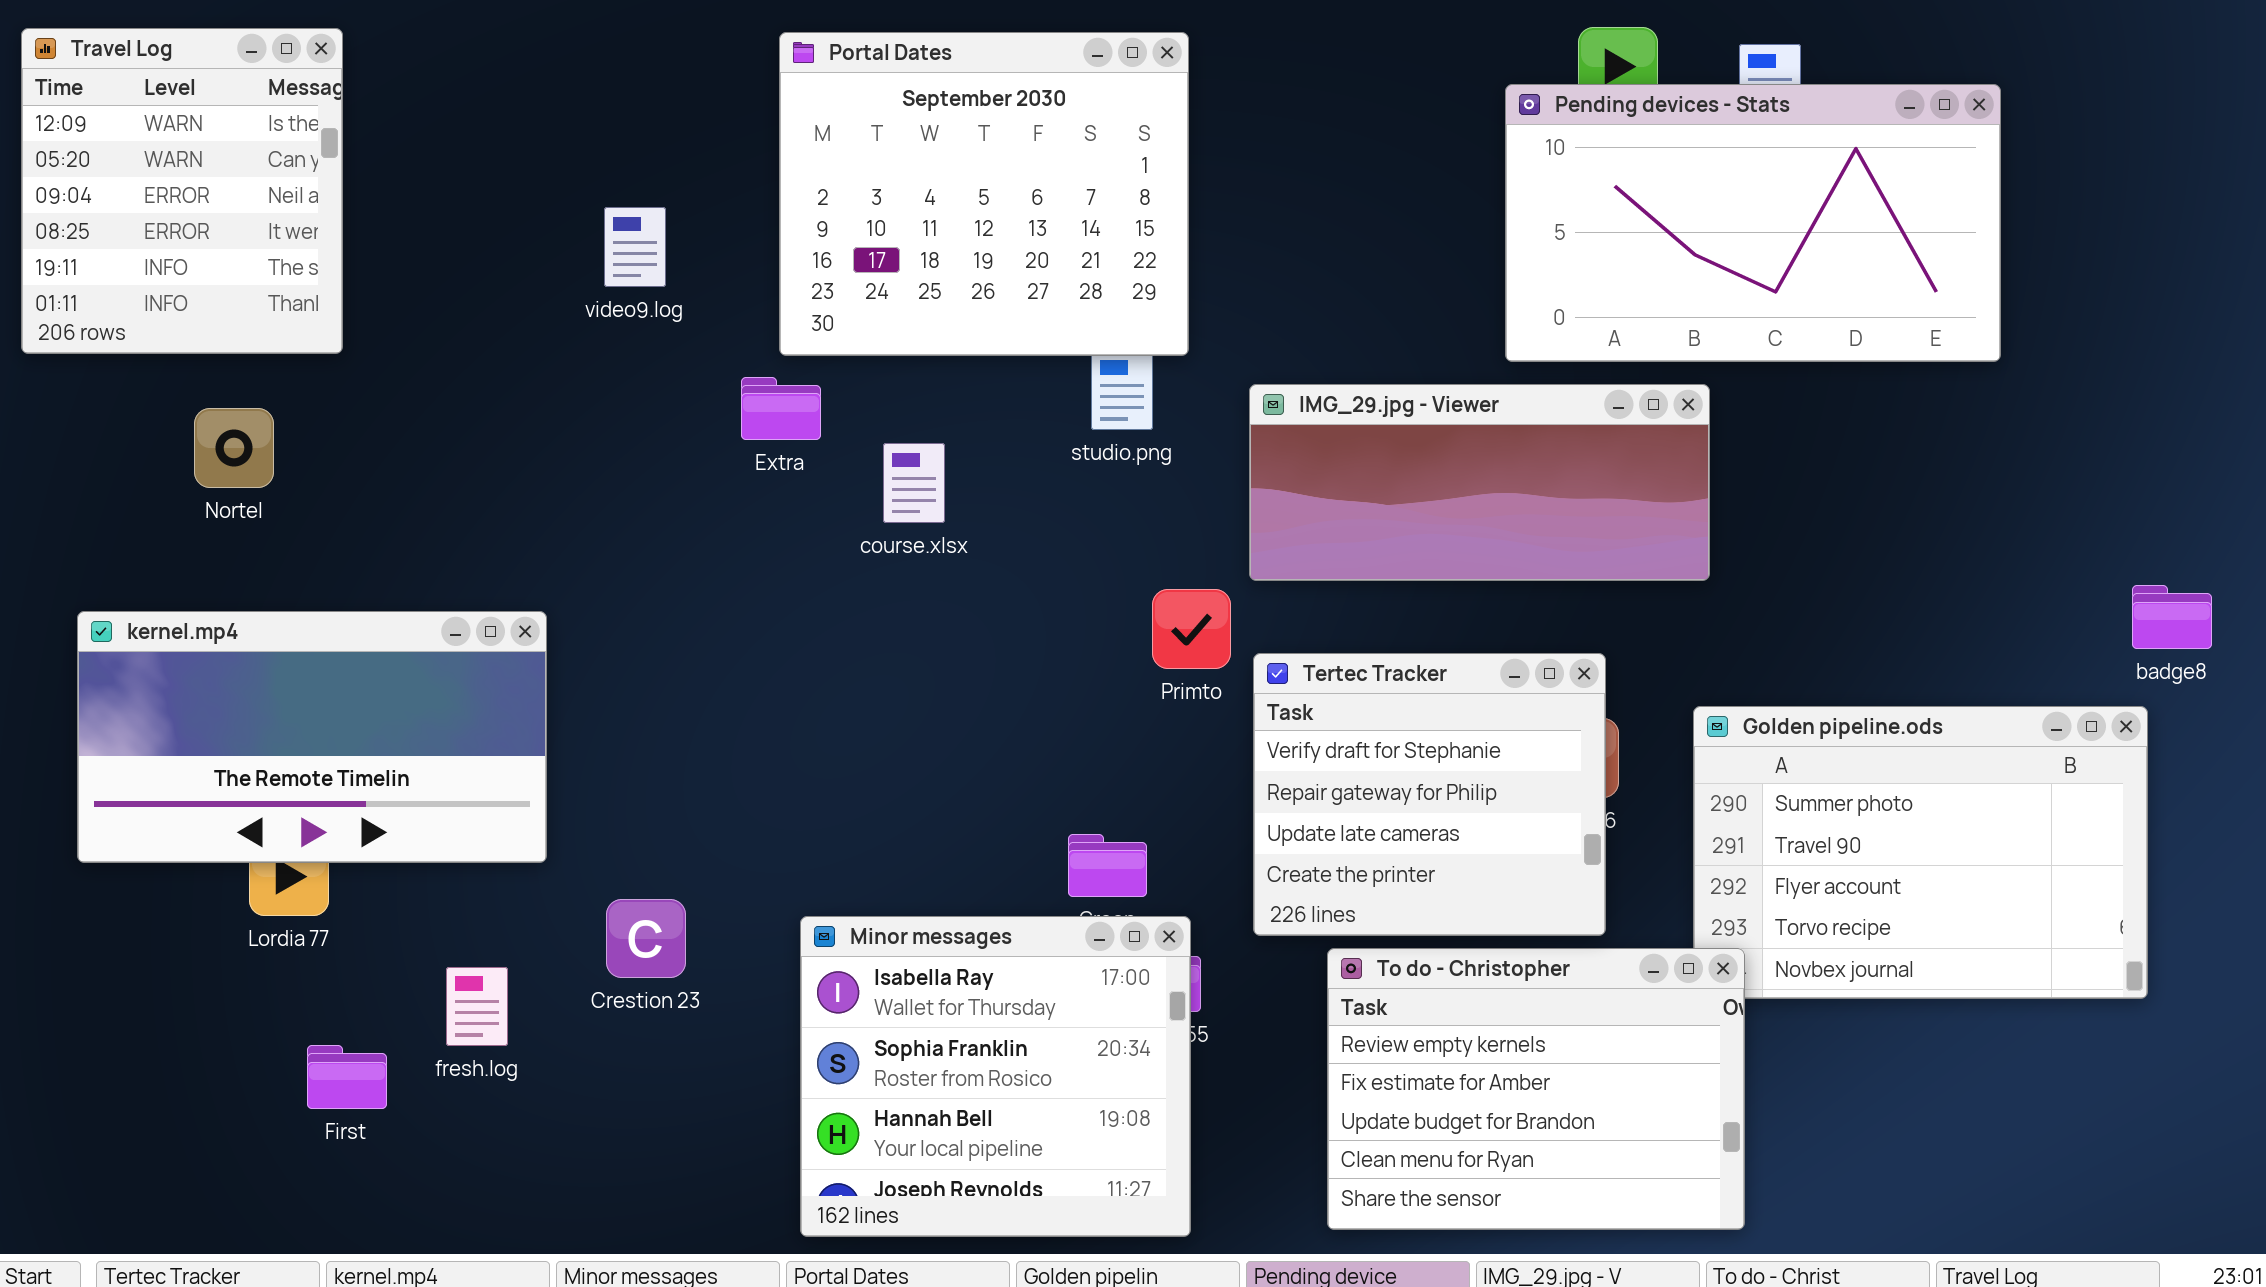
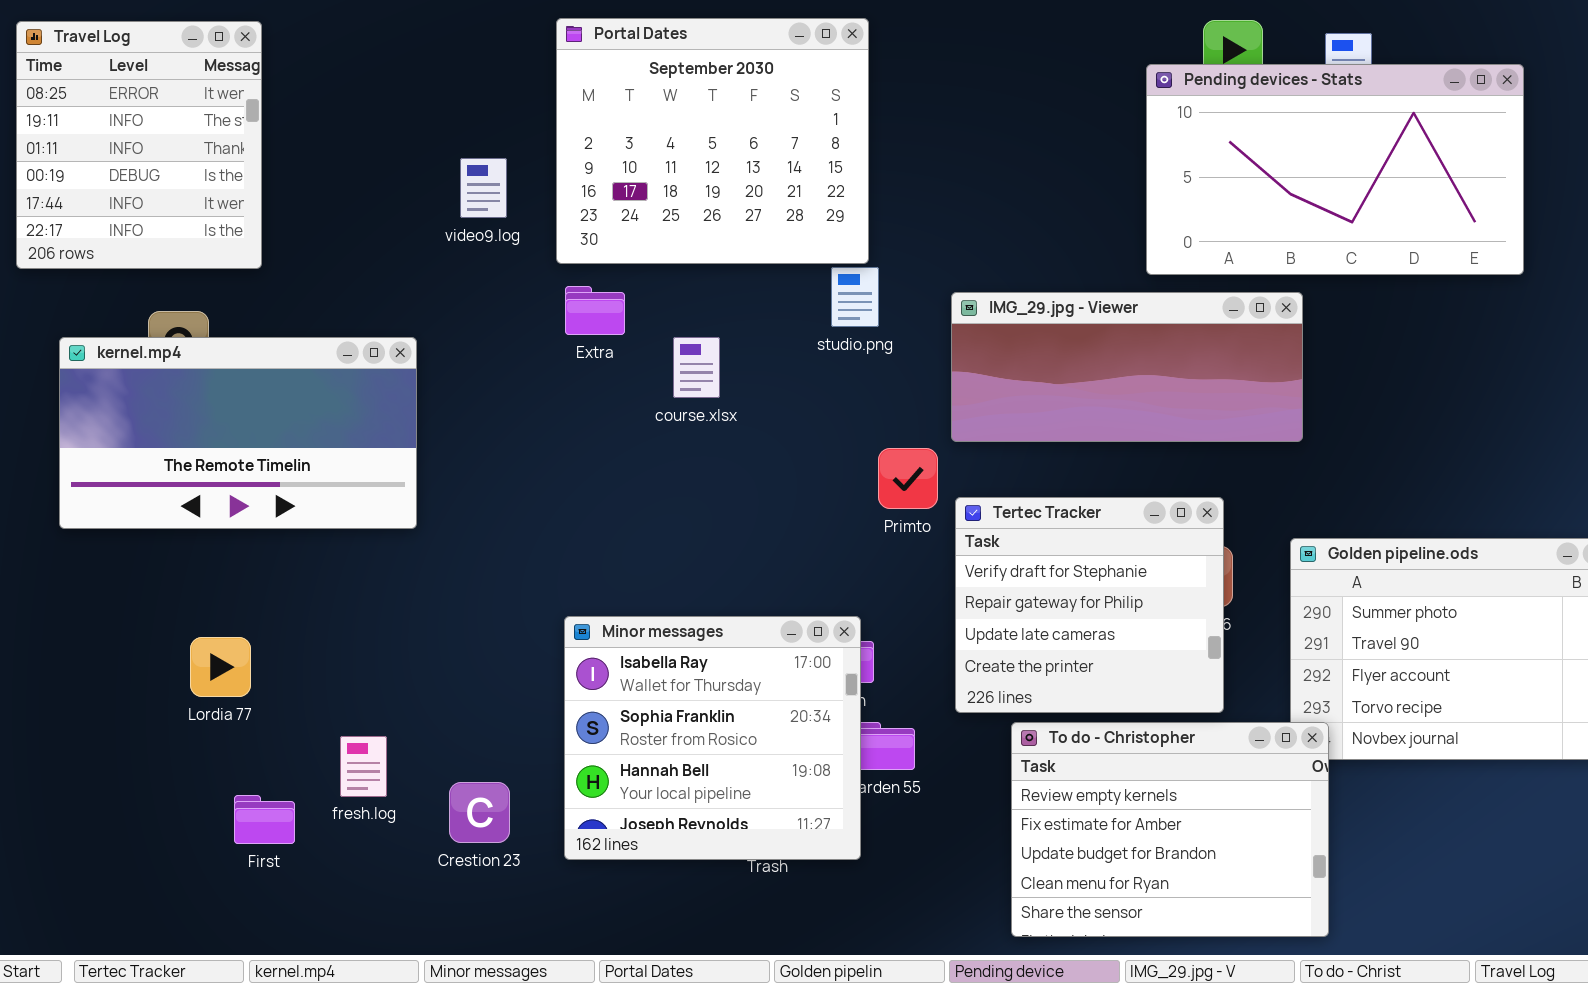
Travel Log: [21,28,343,354] -> [16,21,262,269], scrolled down 3 rows
Portal Dates: [779,32,1189,356] -> [556,18,869,264], moved
kernel.mp4: [77,611,547,863] -> [59,337,417,529], moved
Crestion 23: [606,899,686,978] -> [449,782,510,843], moved
Minor messages: [800,916,1191,1237] -> [564,616,861,860], moved

